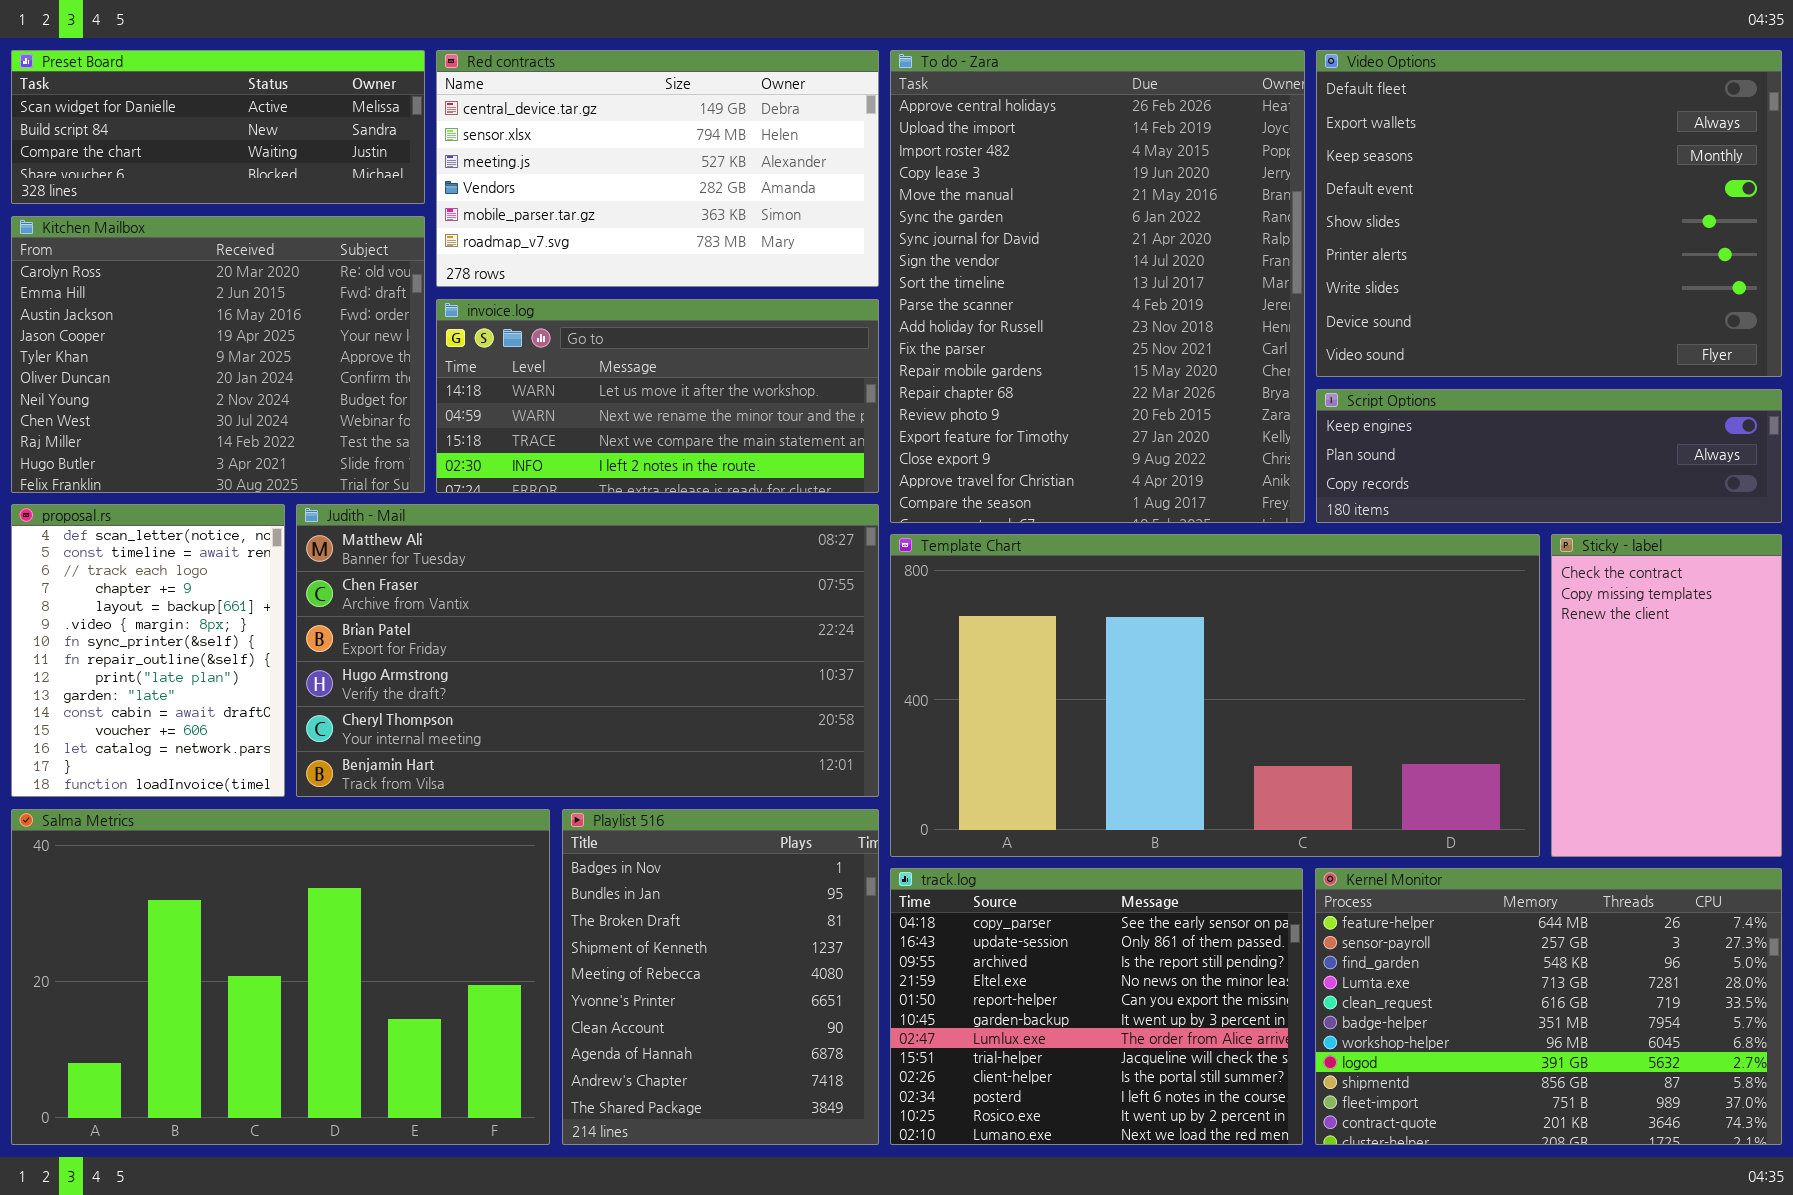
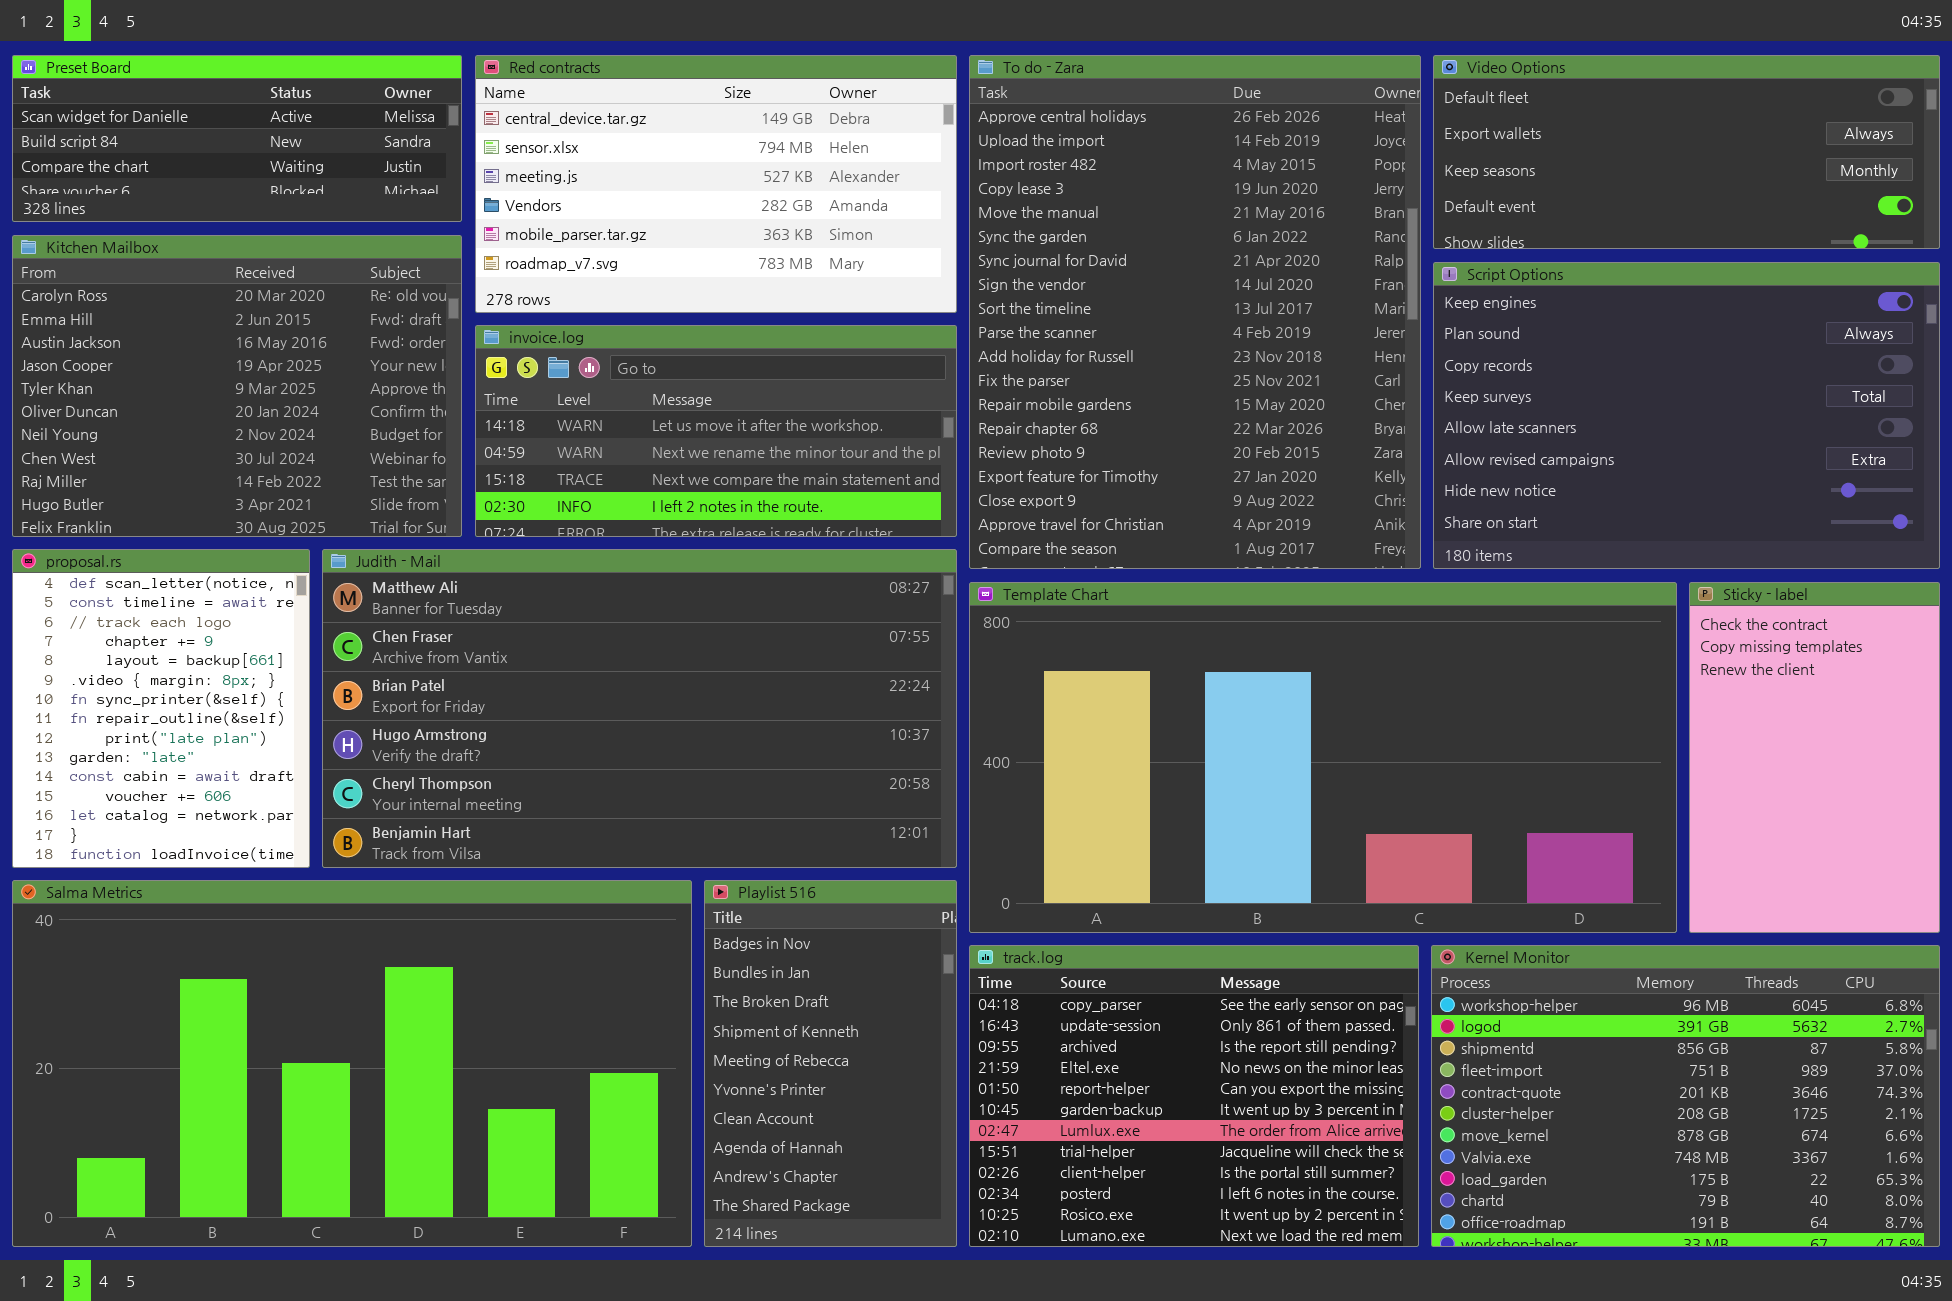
Video Options: [1316,50,1782,377] -> [1433,55,1940,249], resized
Script Options: [1316,389,1782,523] -> [1433,262,1940,569], resized
Salma Metrics: [11,809,550,1145] -> [12,880,692,1247], resized
Playlist 516: [562,809,879,1145] -> [704,880,957,1247], resized
Kernel Monitor: [1315,868,1782,1145] -> [1431,945,1940,1247], scrolled down 6 rows

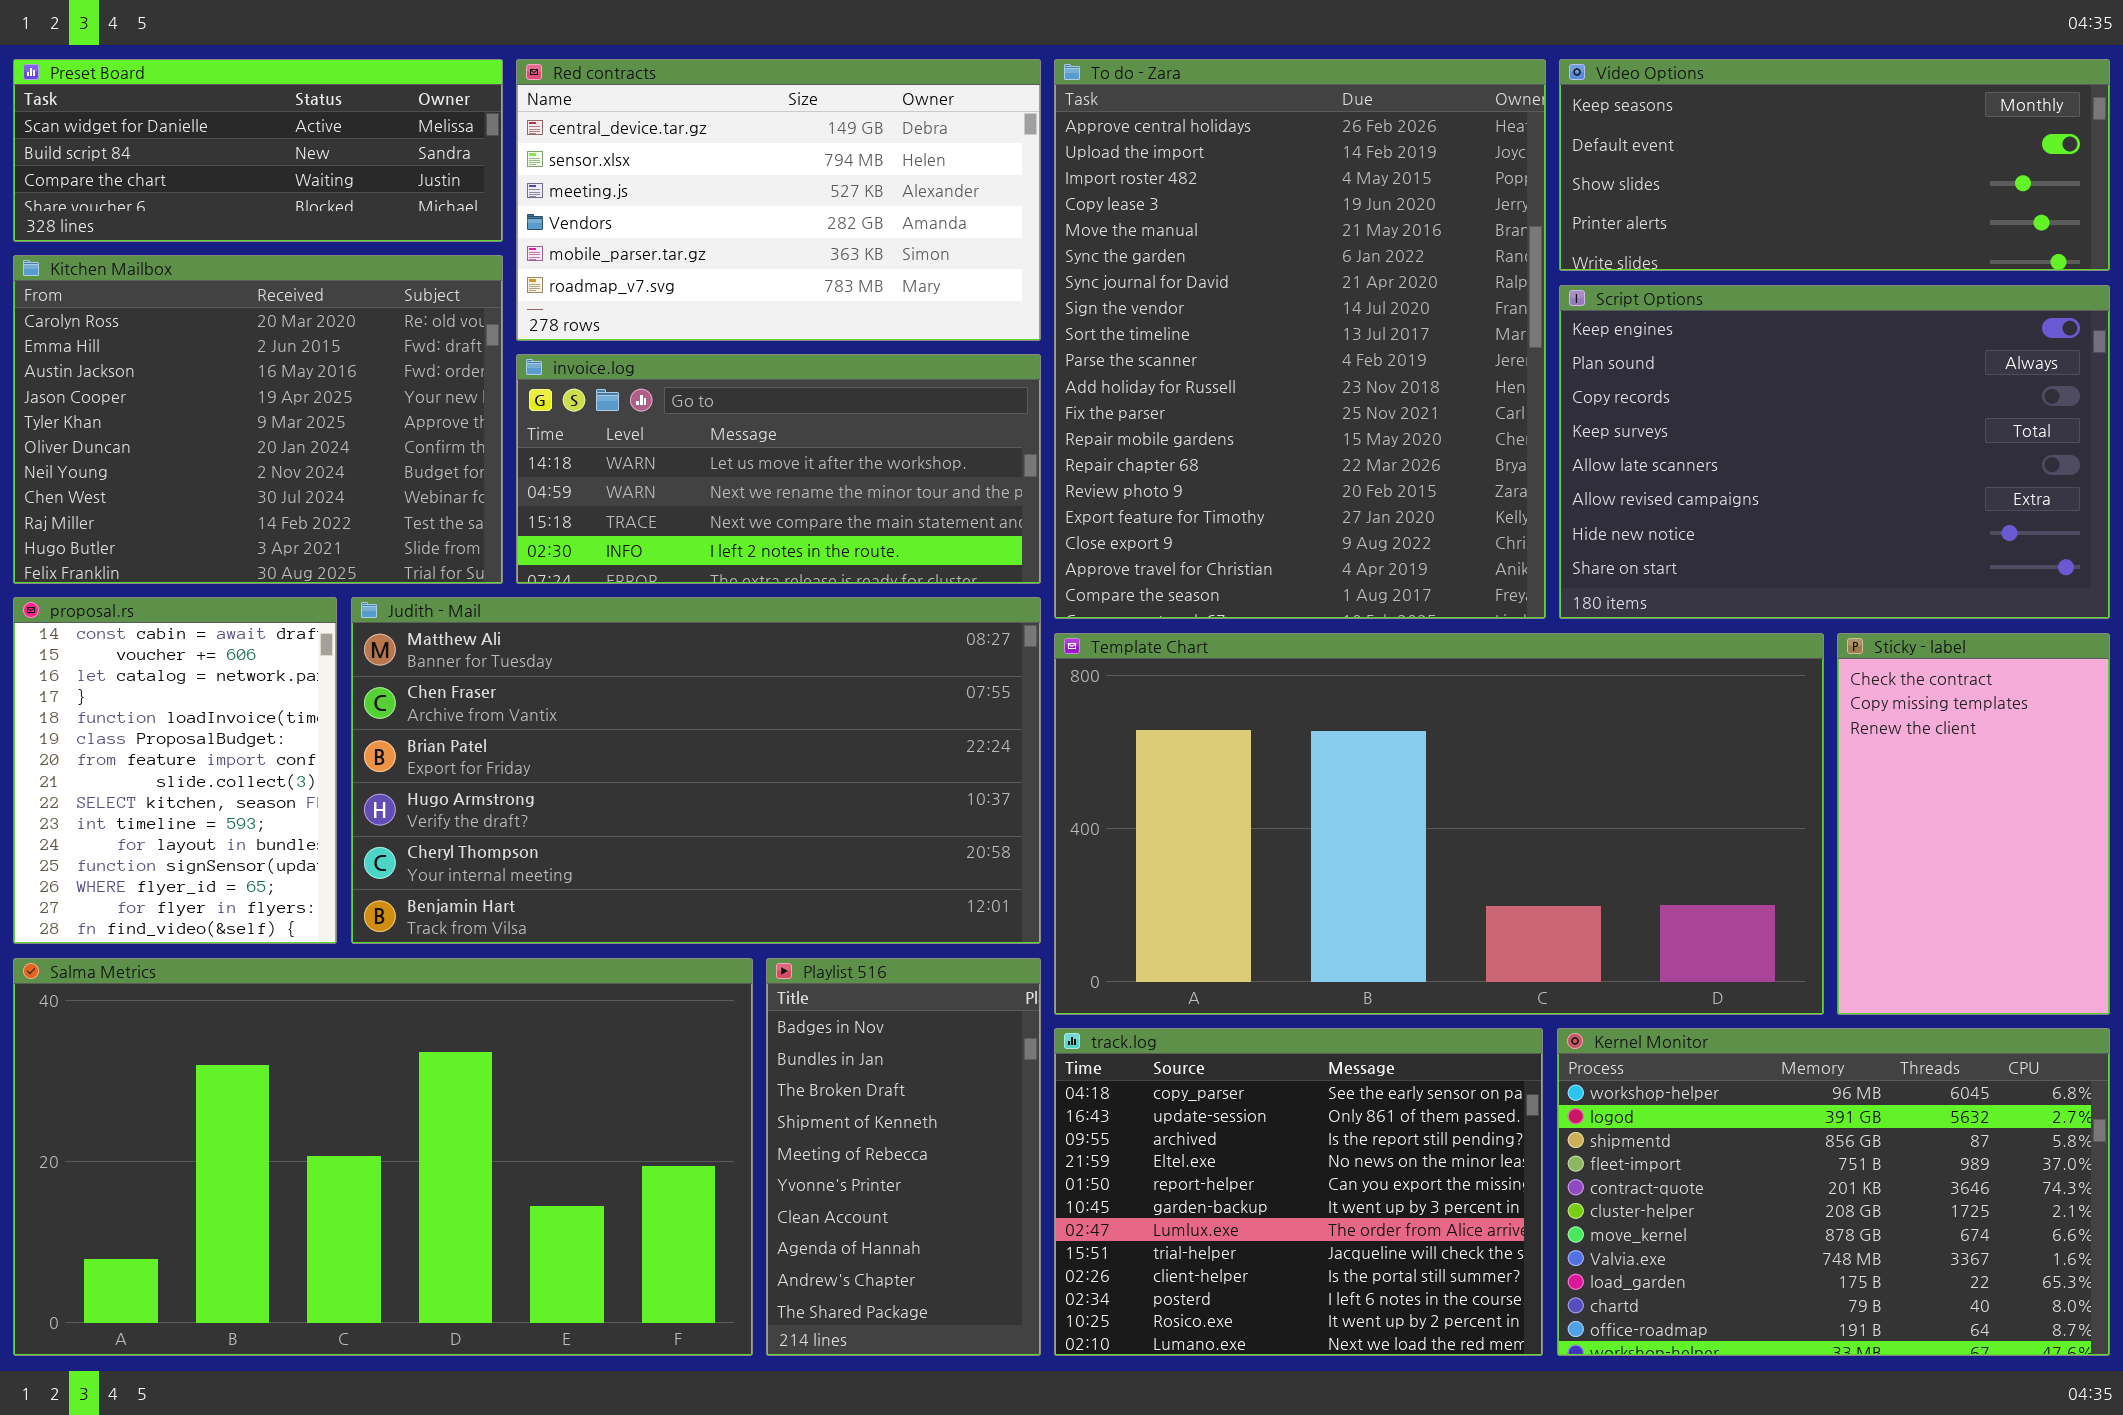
Video Options: [1433,55,1940,249] -> [1559,59,2110,271], scrolled down 2 rows
proposal.rs: [12,549,310,868] -> [13,597,337,944], scrolled down 10 rows

